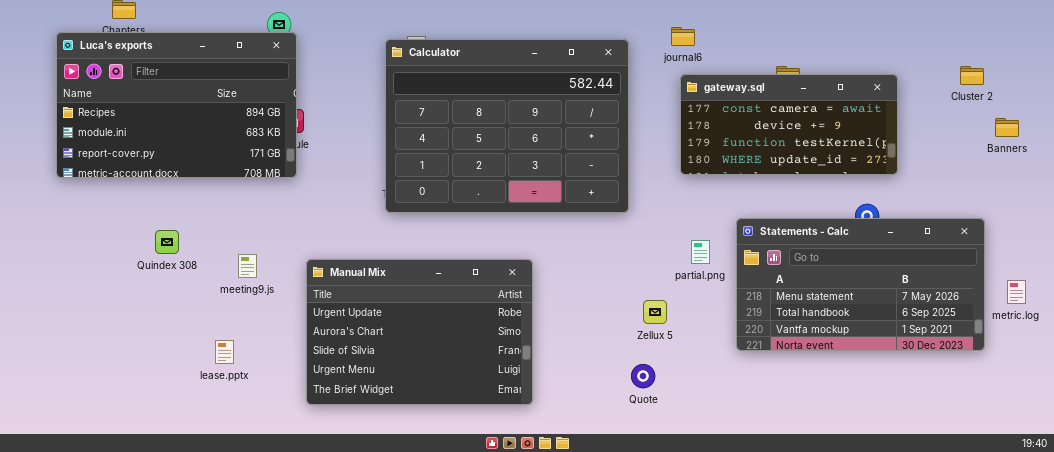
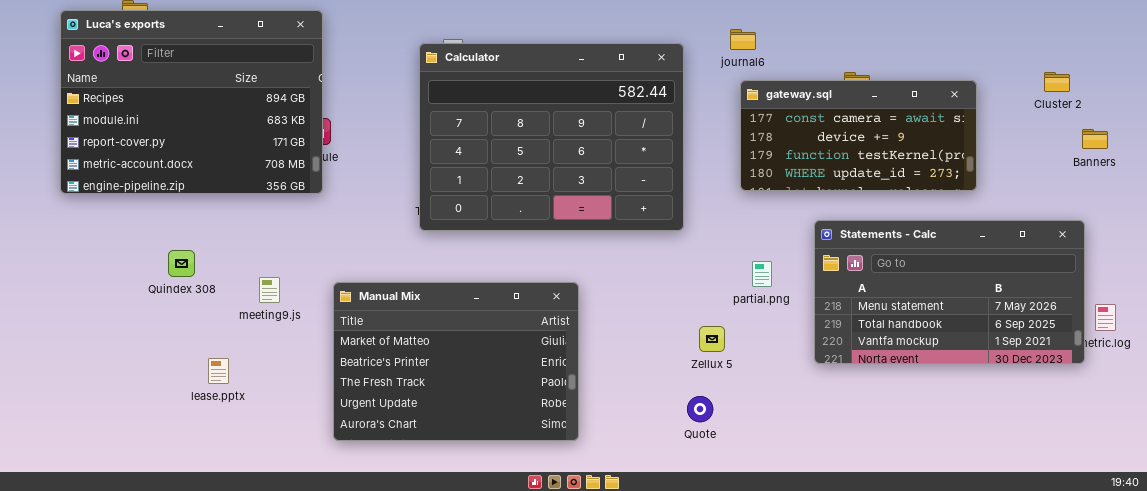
Luca's exports: [56,32,297,178] -> [60,10,323,194], resized
Statements - Calc: [736,218,985,351] -> [814,220,1085,364], moved
Manual Mix: [306,259,533,405] -> [333,282,579,441], scrolled up 3 rows
lease.pptx: [215,340,234,364] -> [208,358,229,384], moved

